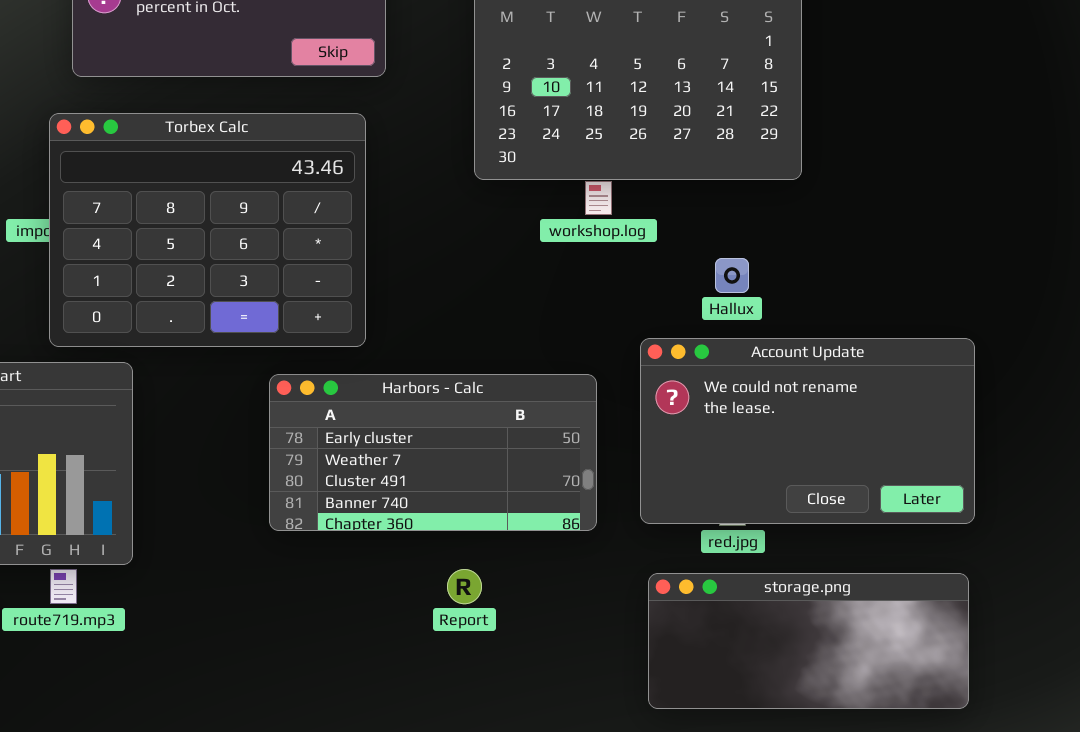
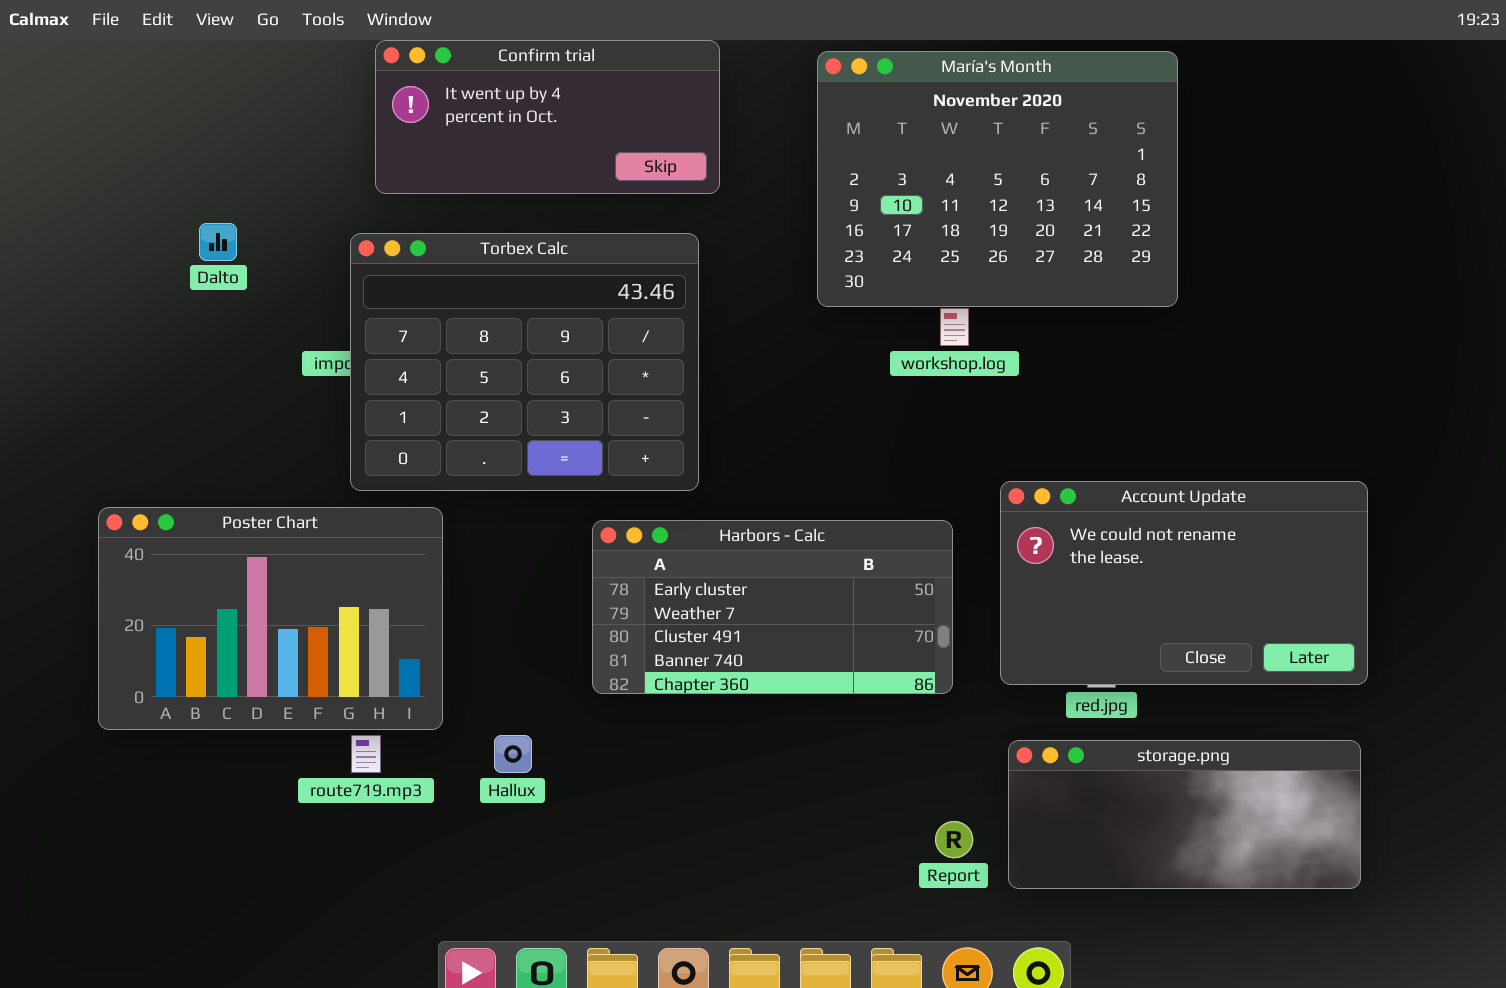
Hallux: [715,258,749,293] -> [494,735,532,773], moved
Report: [447,569,482,604] -> [935,821,973,858], moved

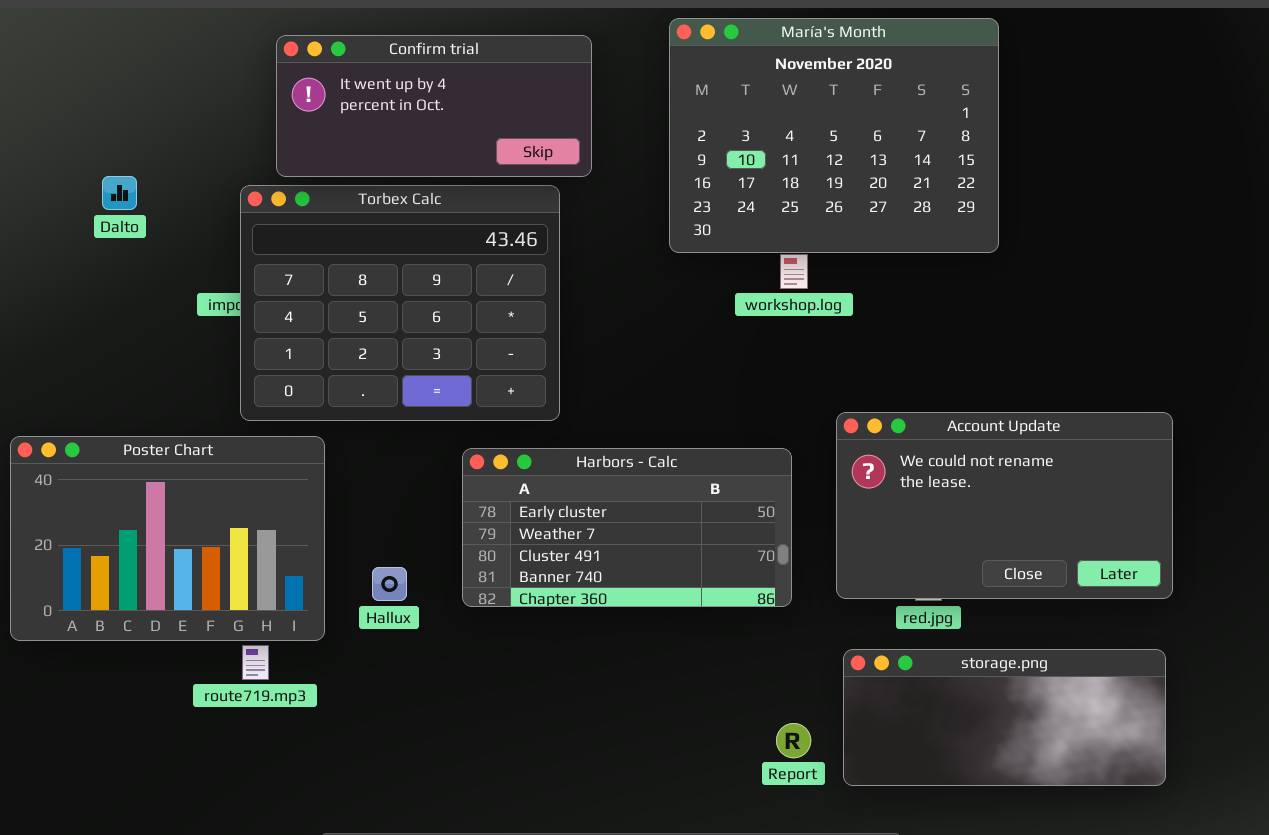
Confirm trial: [375,40,720,194] -> [276,35,592,177], moved
Hallux: [494,735,532,773] -> [372,567,407,601], moved

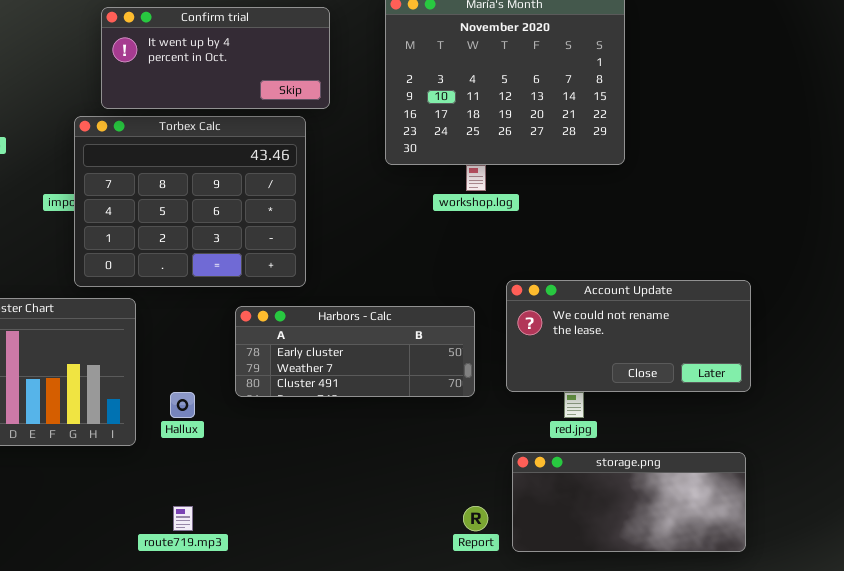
Account Update: [836,412,1173,599] -> [506,280,751,392], resized
Harbors - Calc: [462,448,792,607] -> [235,306,475,397], resized
route719.mp3: [242,645,269,680] -> [173,506,193,531], moved

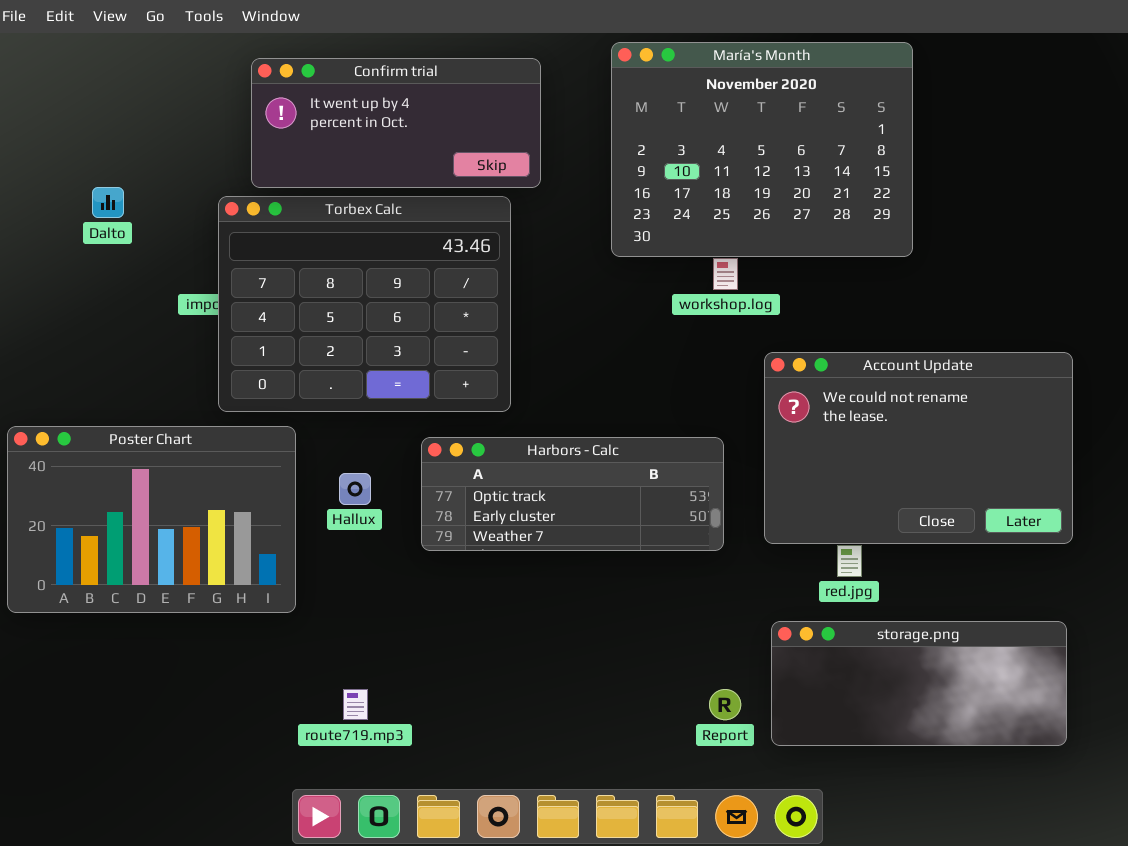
Account Update: [506,280,751,392] -> [764,352,1073,544], resized
Harbors - Calc: [235,306,475,397] -> [421,437,724,551], scrolled up 1 row
Hallux: [170,392,195,418] -> [339,473,371,505], moved

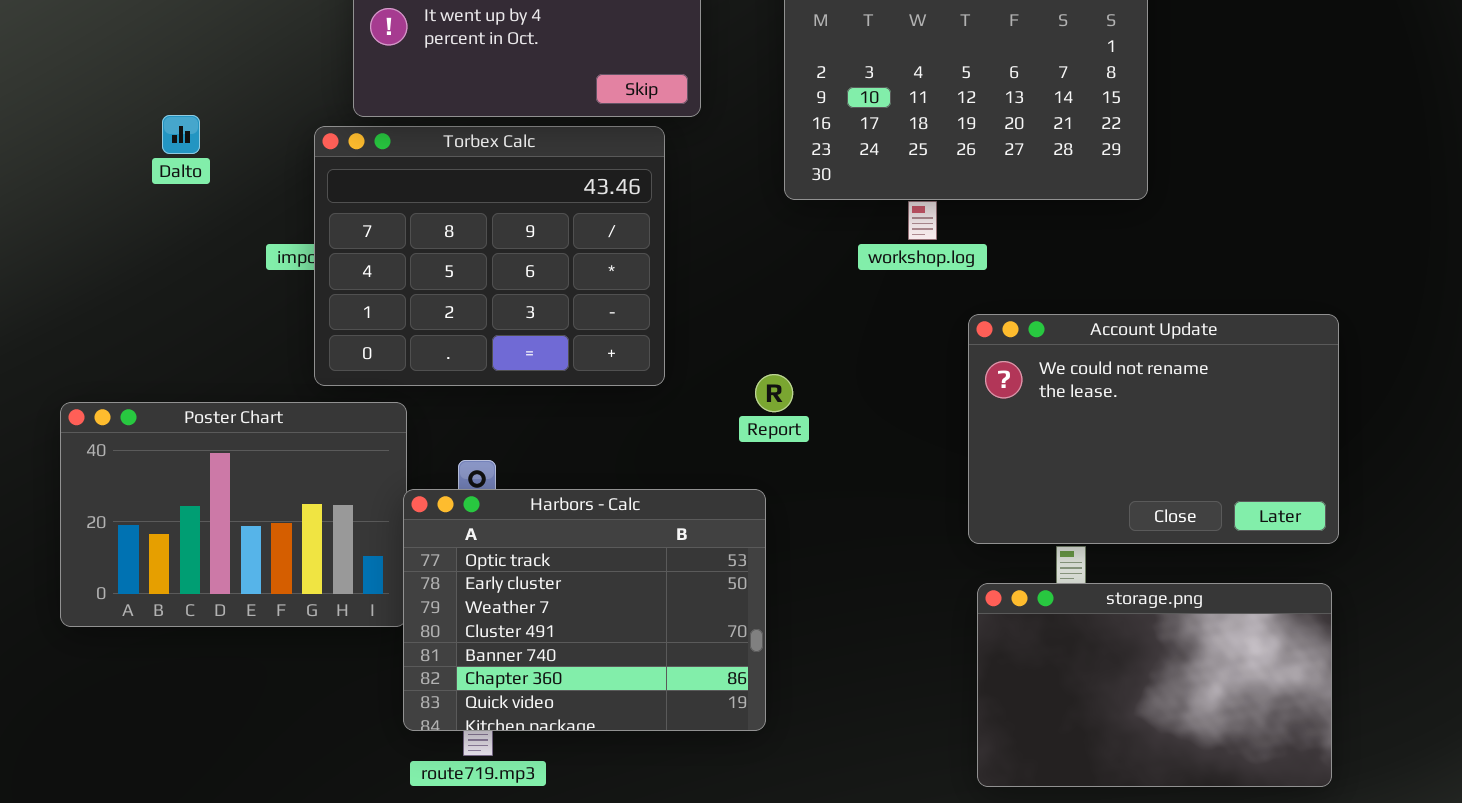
Harbors - Calc: [421,437,724,551] -> [403,489,766,731], moved, resized
storage.png: [771,621,1067,746] -> [977,583,1332,787], resized
Report: [709,689,741,720] -> [755,374,793,412], moved

